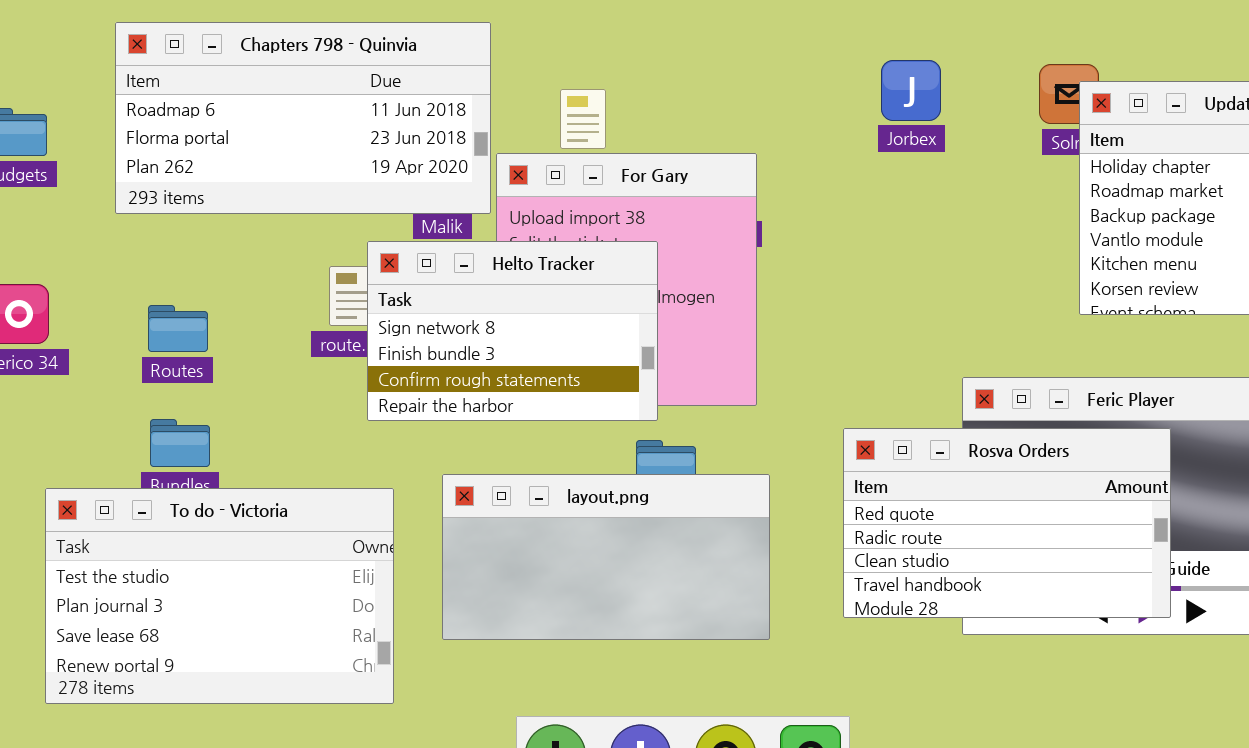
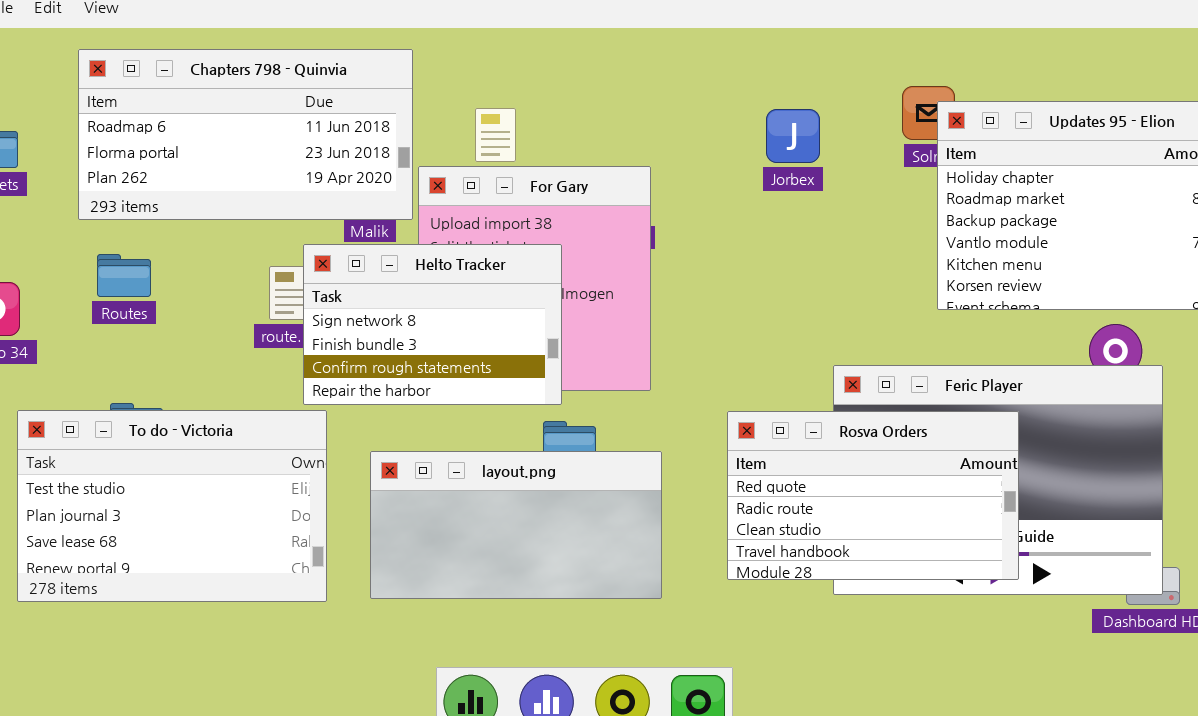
Jorbex: [881,60,941,121] -> [766,109,820,163], moved
Routes: [148,305,208,352] -> [97,254,151,297], moved
To do - Victoria: [45,488,394,704] -> [17,410,327,602], moved

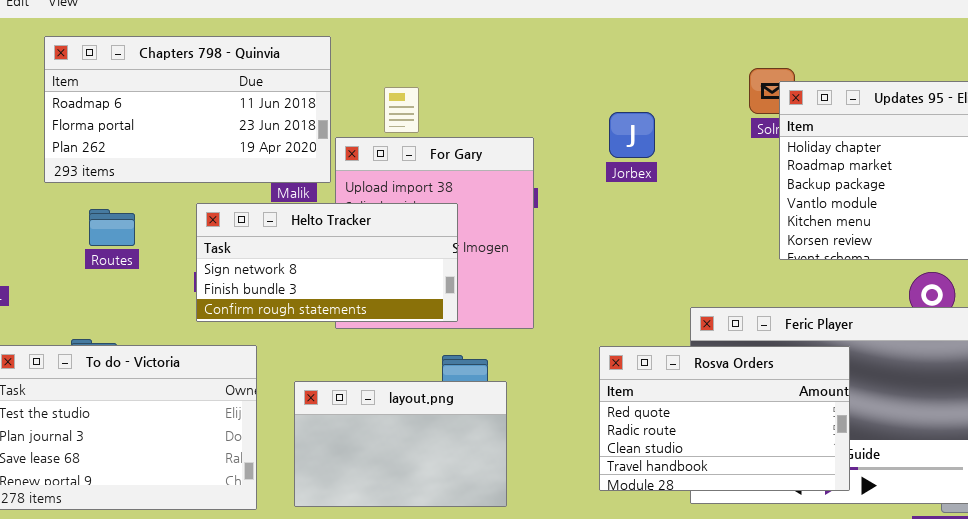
Jorbex: [766,109,820,163] -> [609,112,655,158], moved
Helto Tracker: [303,244,562,405] -> [196,203,458,322], resized
Routes: [97,254,151,297] -> [89,209,135,246], moved
layout.png: [370,451,662,599] -> [294,381,507,507], resized

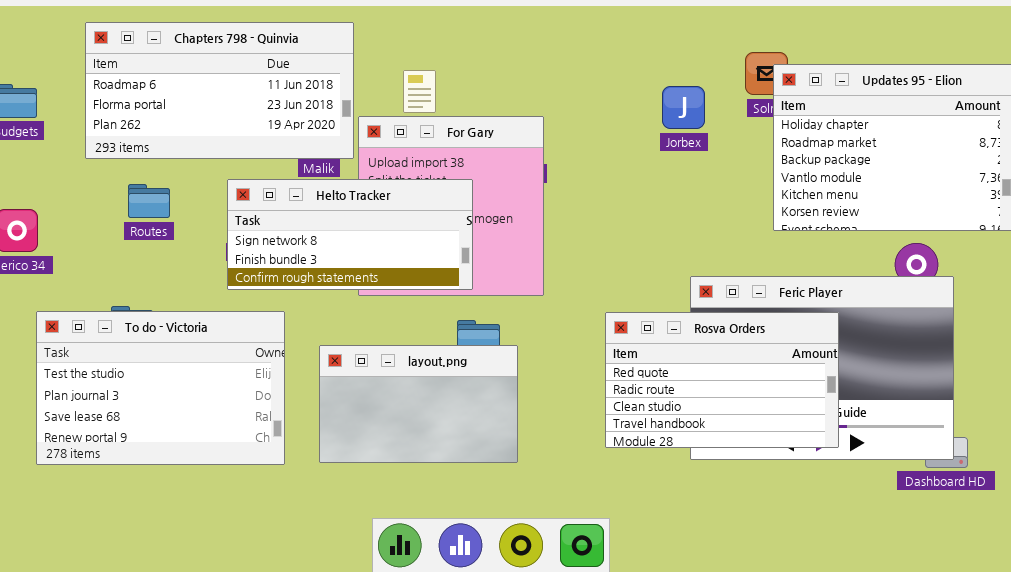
Jorbex: [609,112,655,158] -> [662,86,705,129], moved

